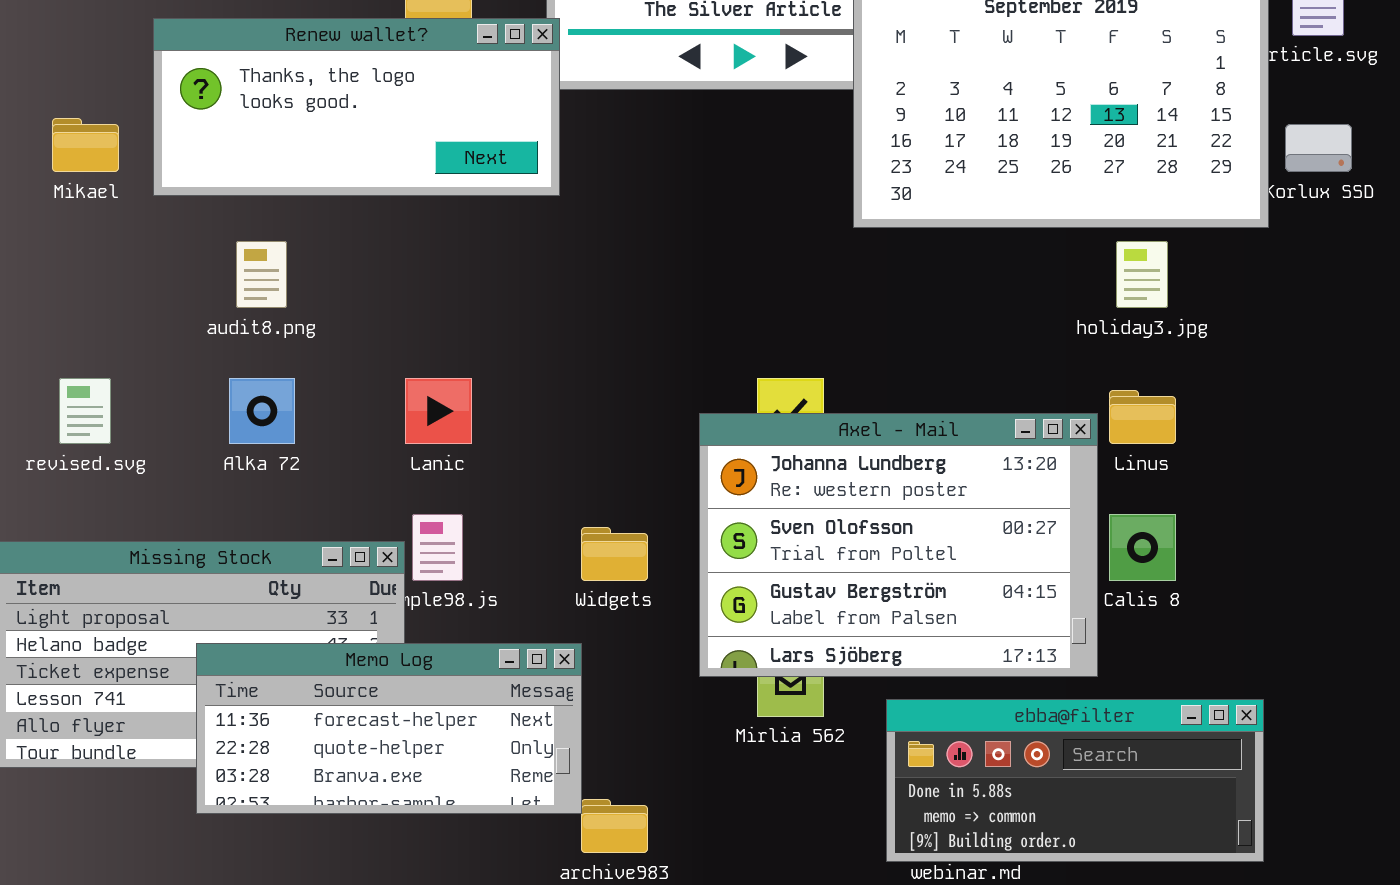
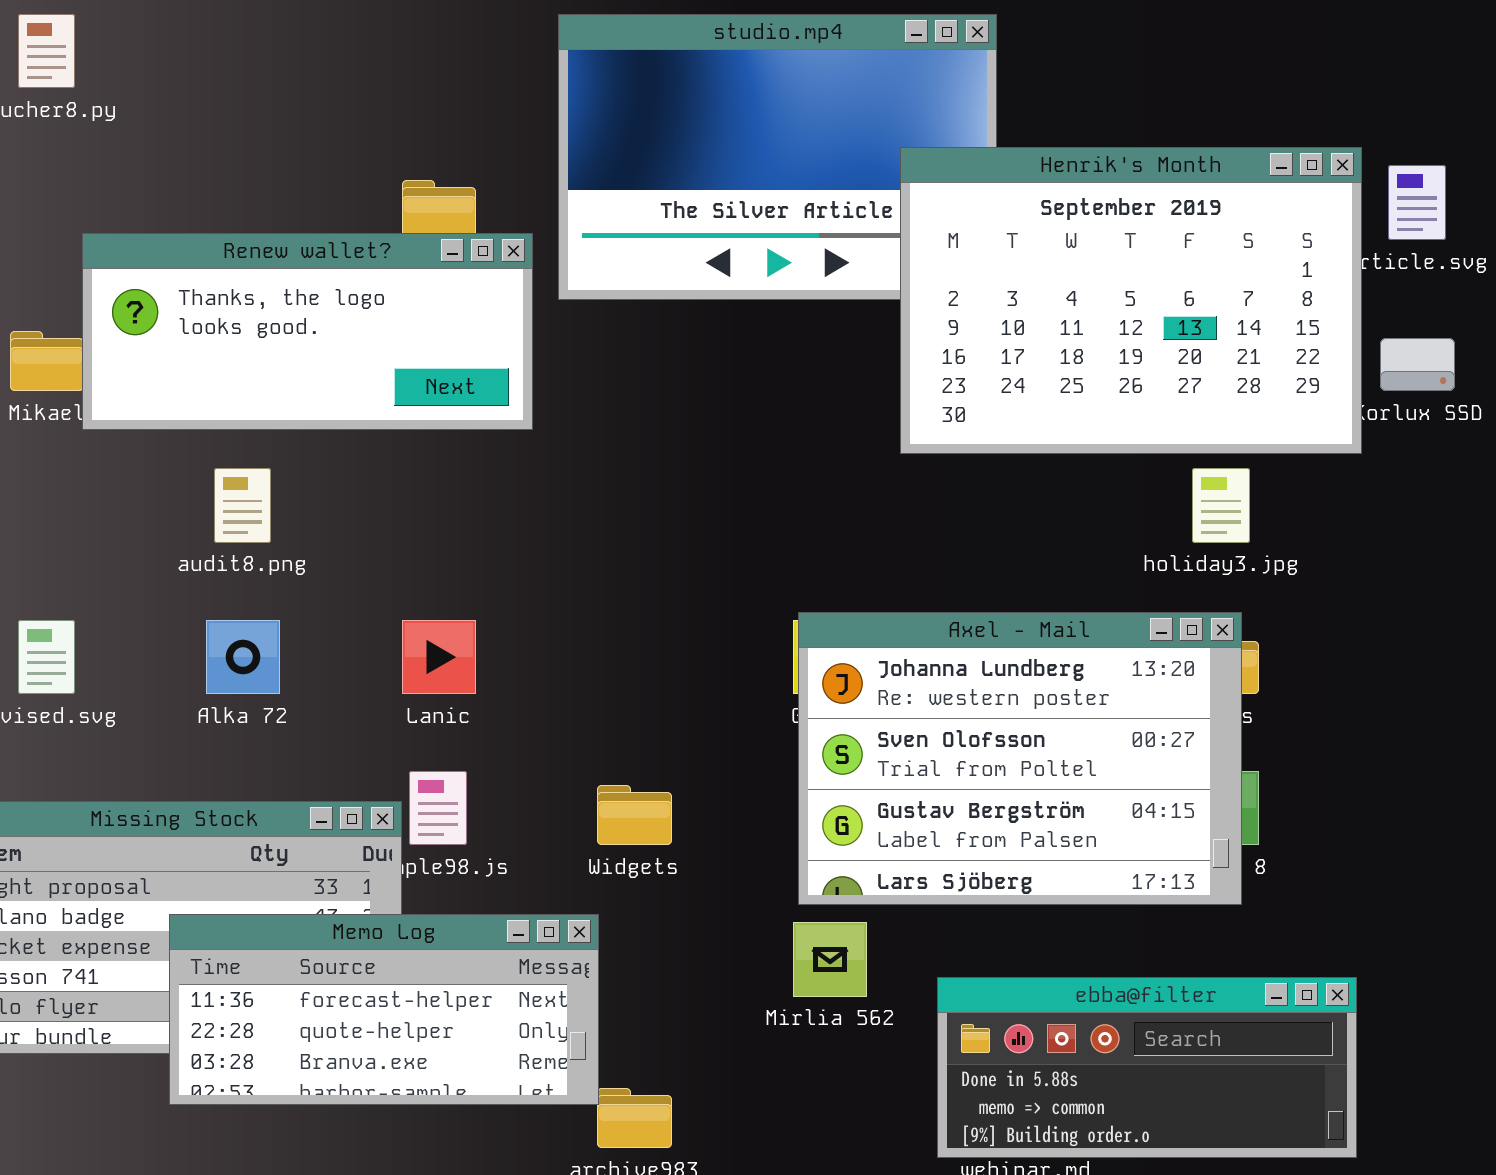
Renew wallet?: [153,18,560,196] -> [82,233,533,430], moved
Axel - Mail: [699,413,1098,677] -> [798,612,1242,905], moved

